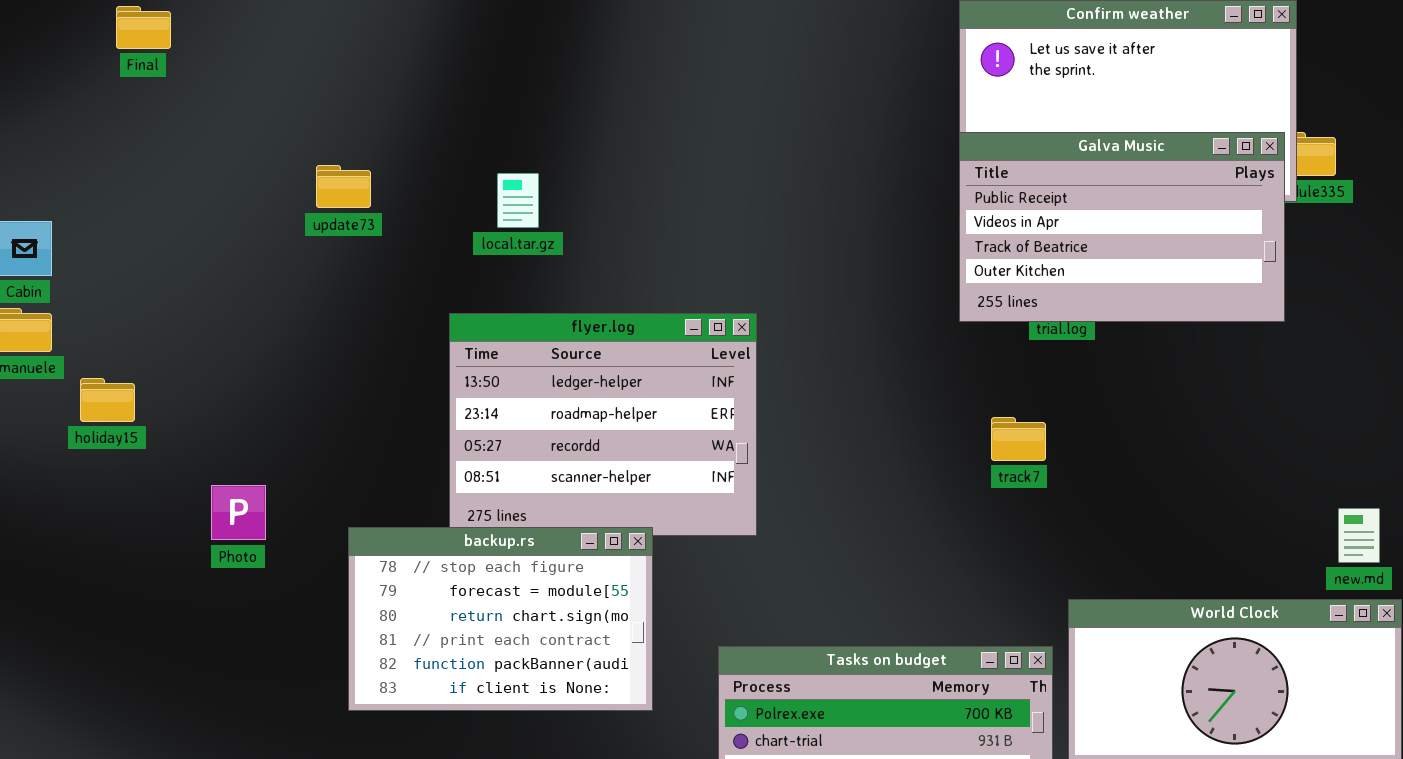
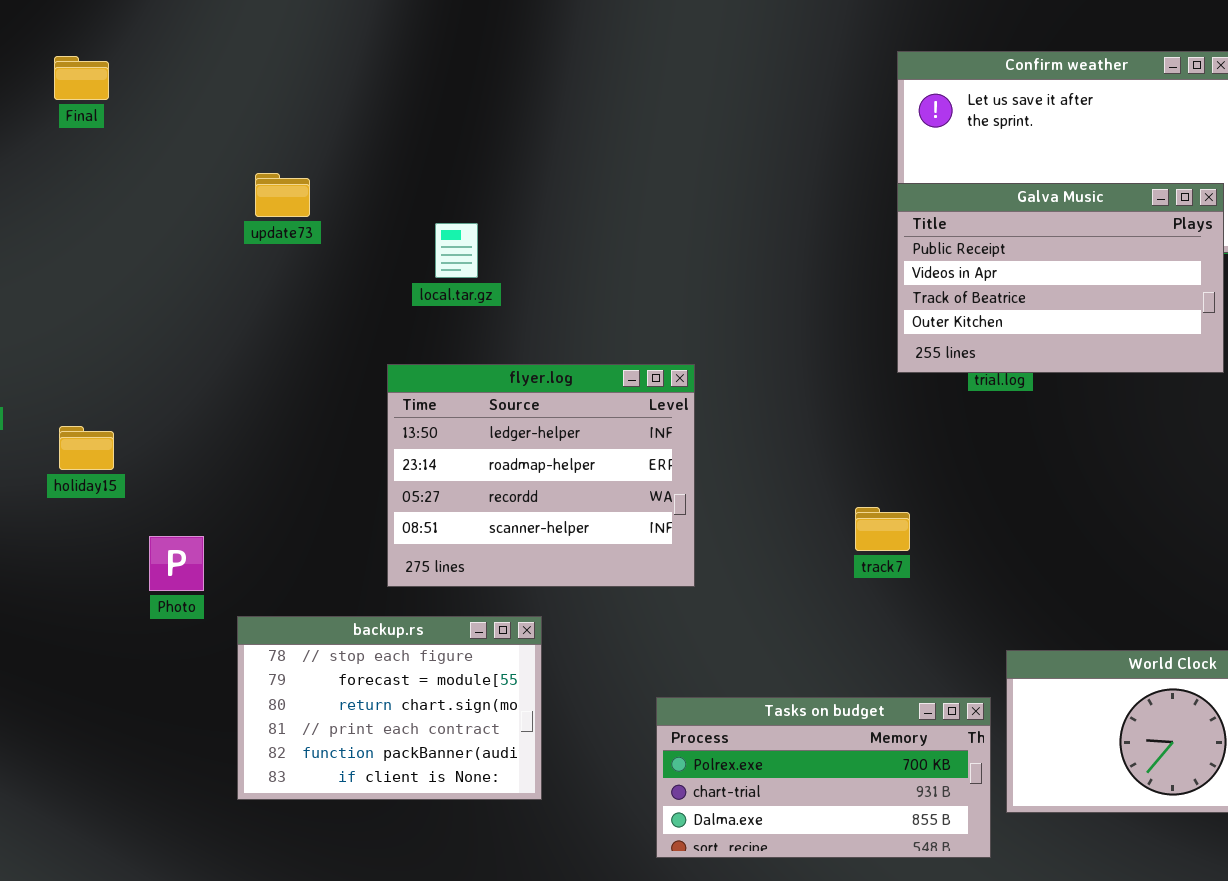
update73: [316,165,371,208] -> [255,173,310,217], moved
holiday15: [80,378,135,422] -> [59,426,114,470], moved
track7: [991,417,1046,461] -> [855,507,910,551], moved
backup.rs: [348,527,653,711] -> [237,616,542,800], moved

